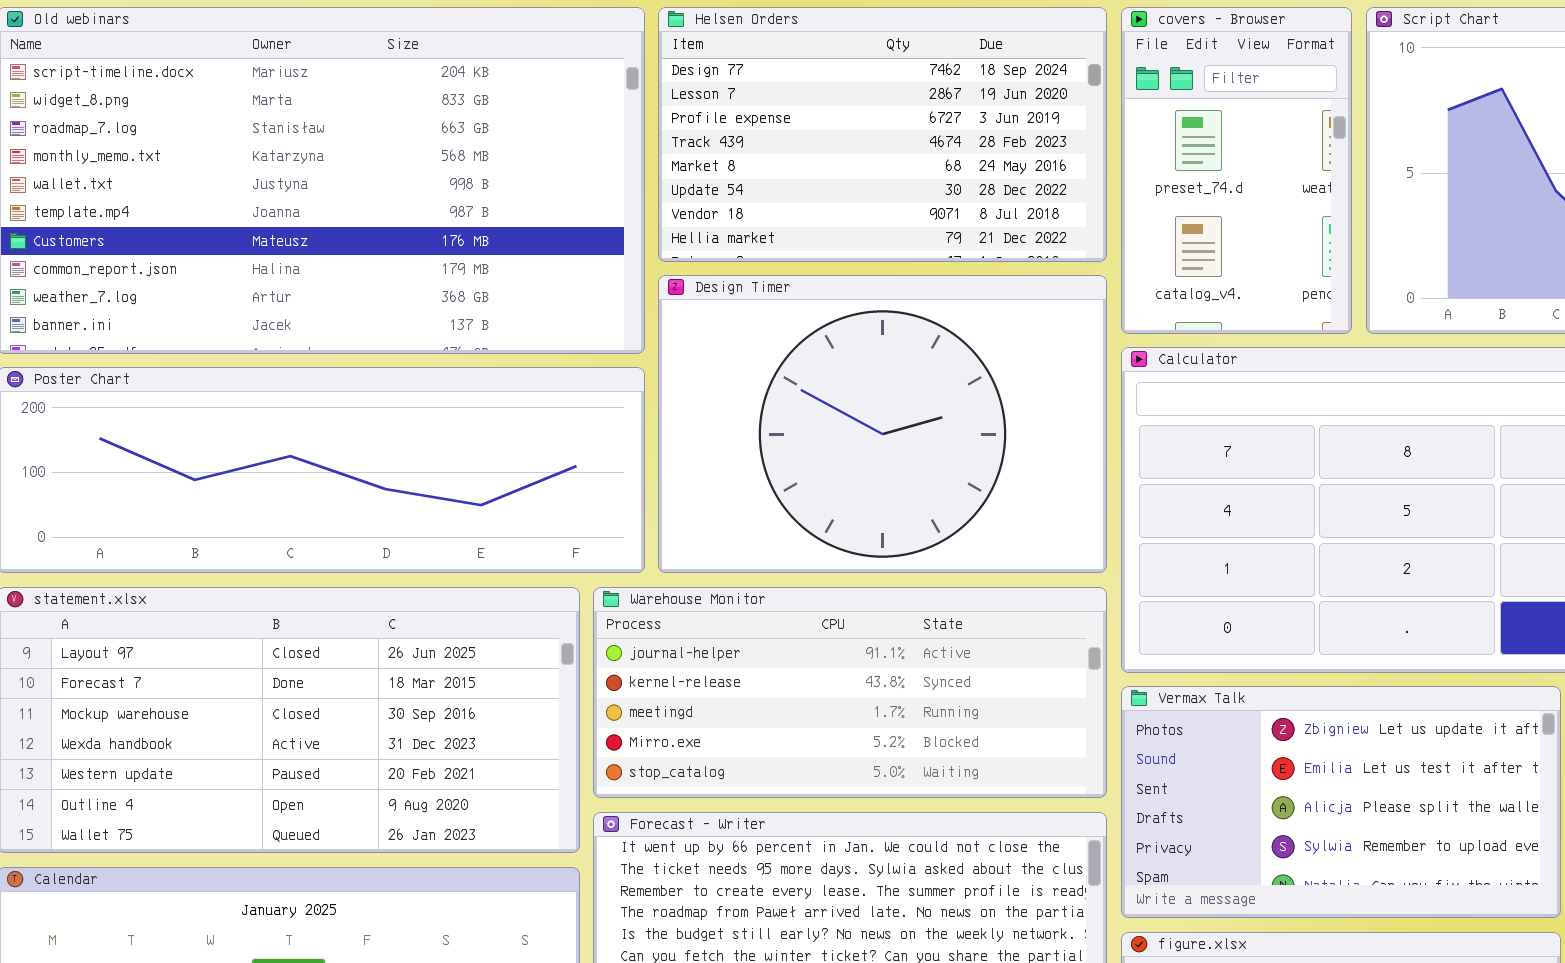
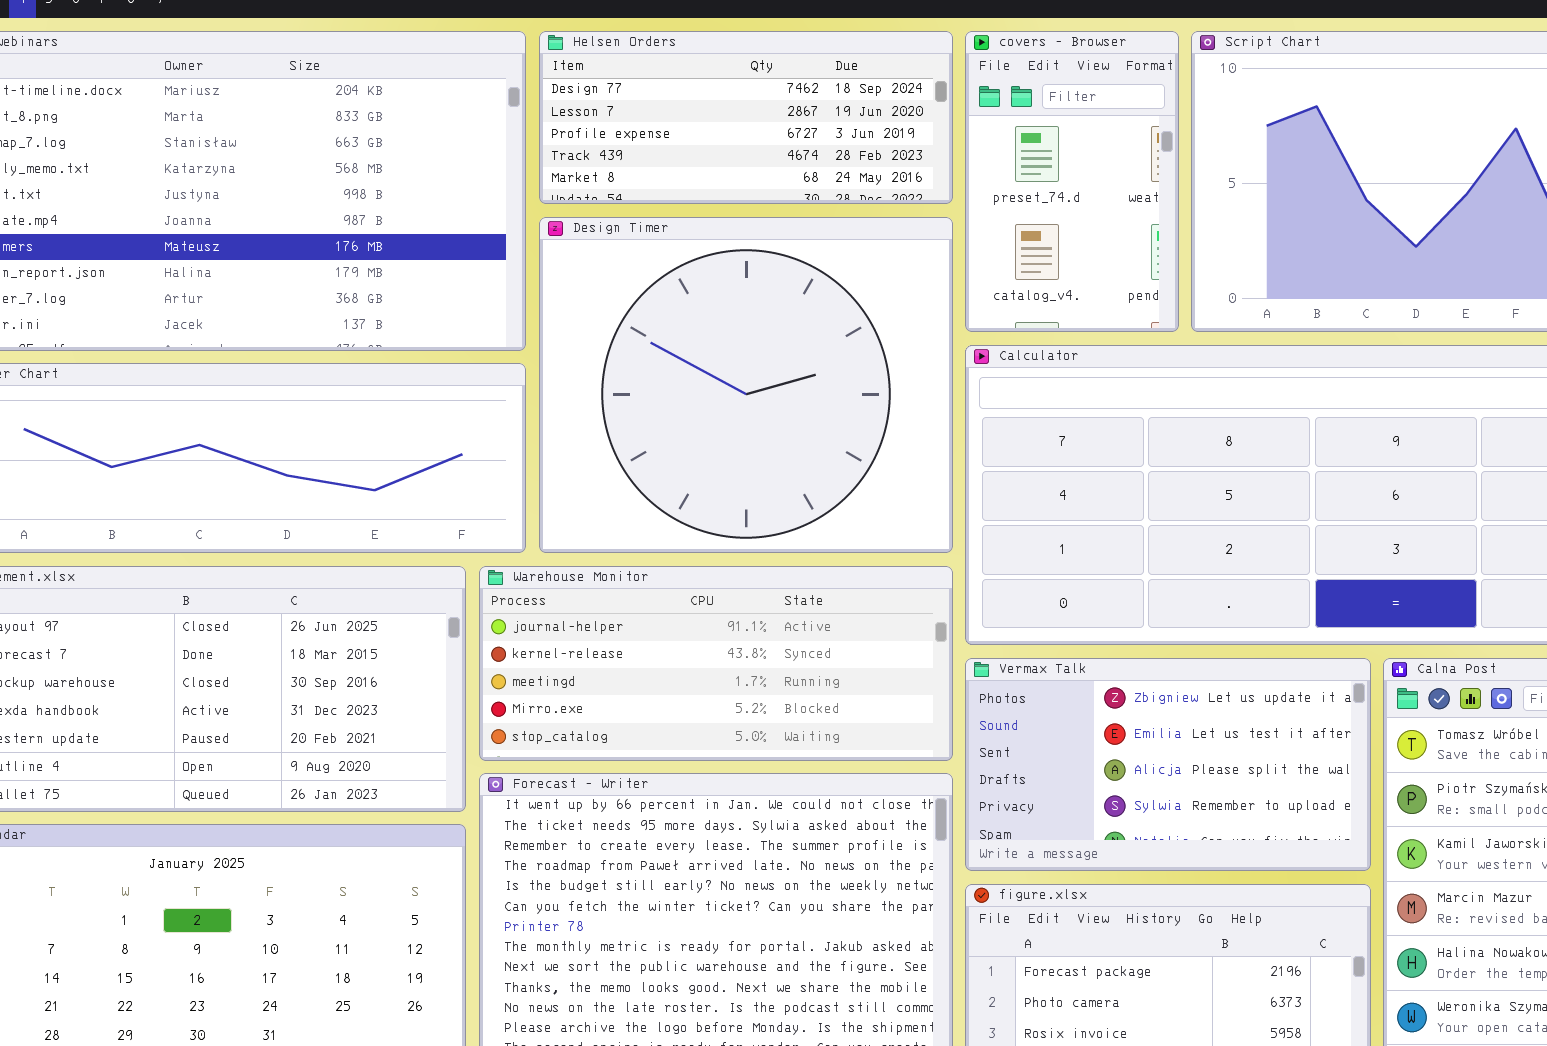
Helsen Orders: [658,7,1107,262] -> [539,31,953,204], resized
Design Timer: [658,275,1107,573] -> [539,217,953,553], resized

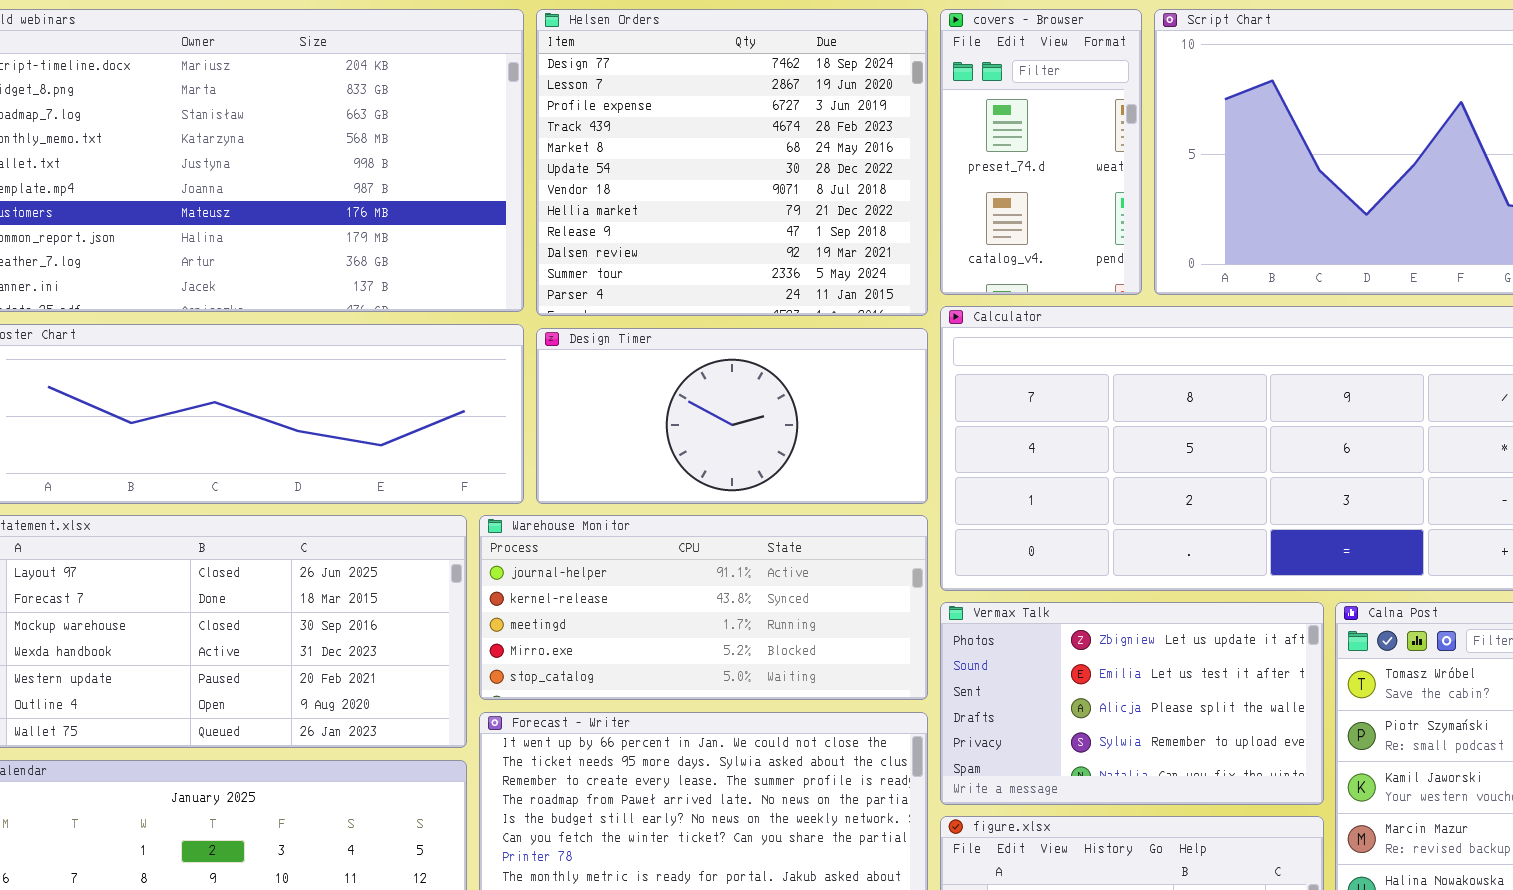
Helsen Orders: [539,31,953,204] -> [536,9,928,316], resized
Design Timer: [539,217,953,553] -> [536,328,928,504], resized

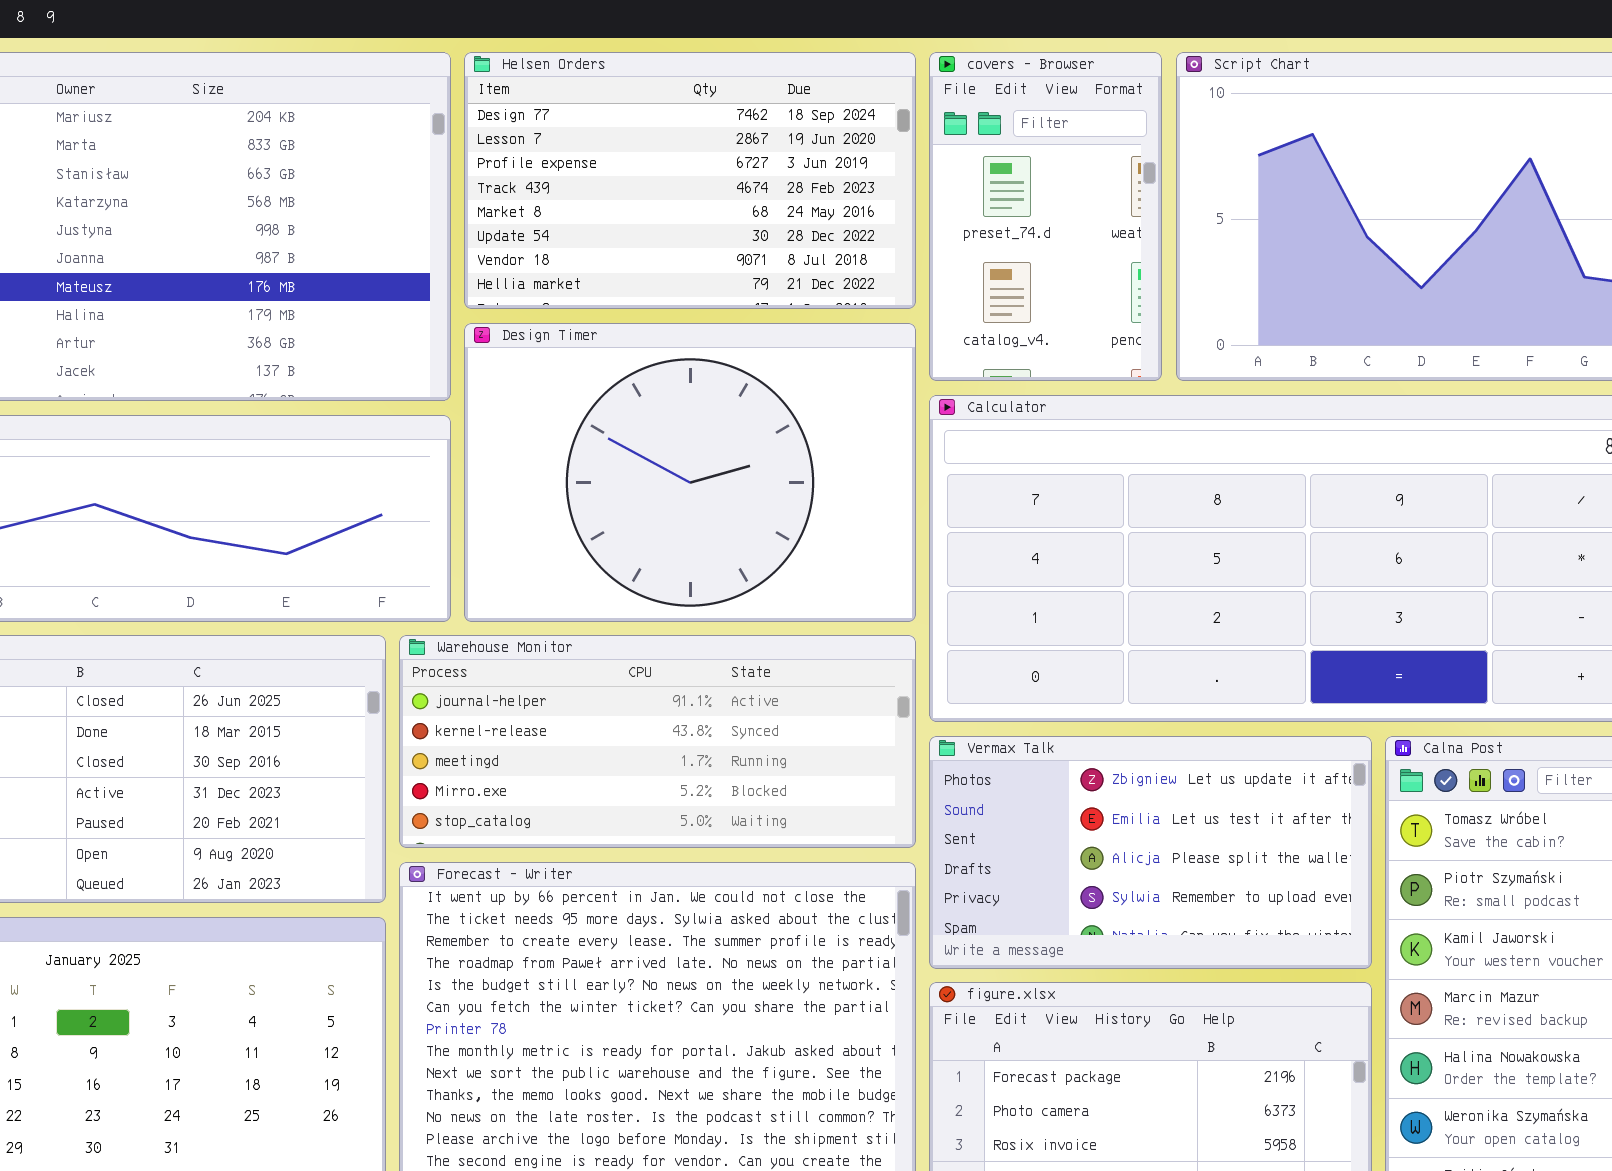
Helsen Orders: [536,9,928,316] -> [464,52,916,309], resized
Design Timer: [536,328,928,504] -> [464,323,916,622], resized

